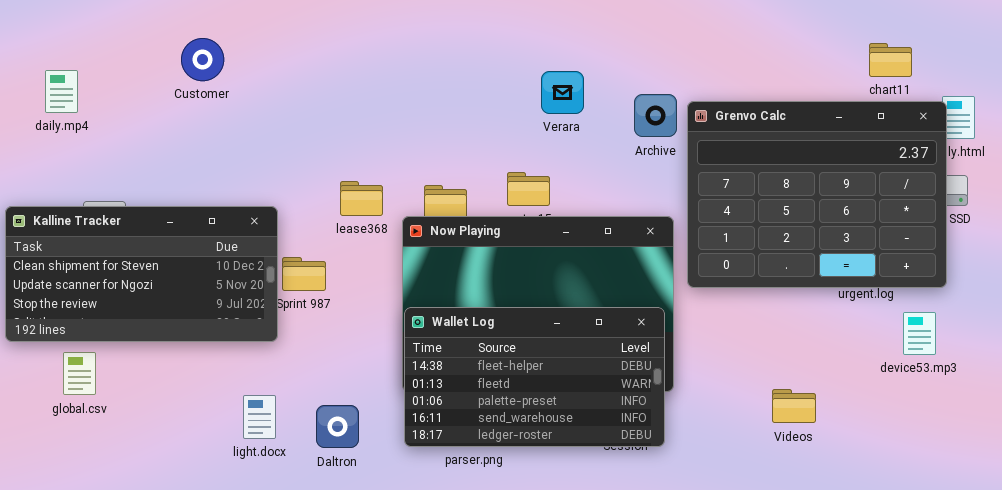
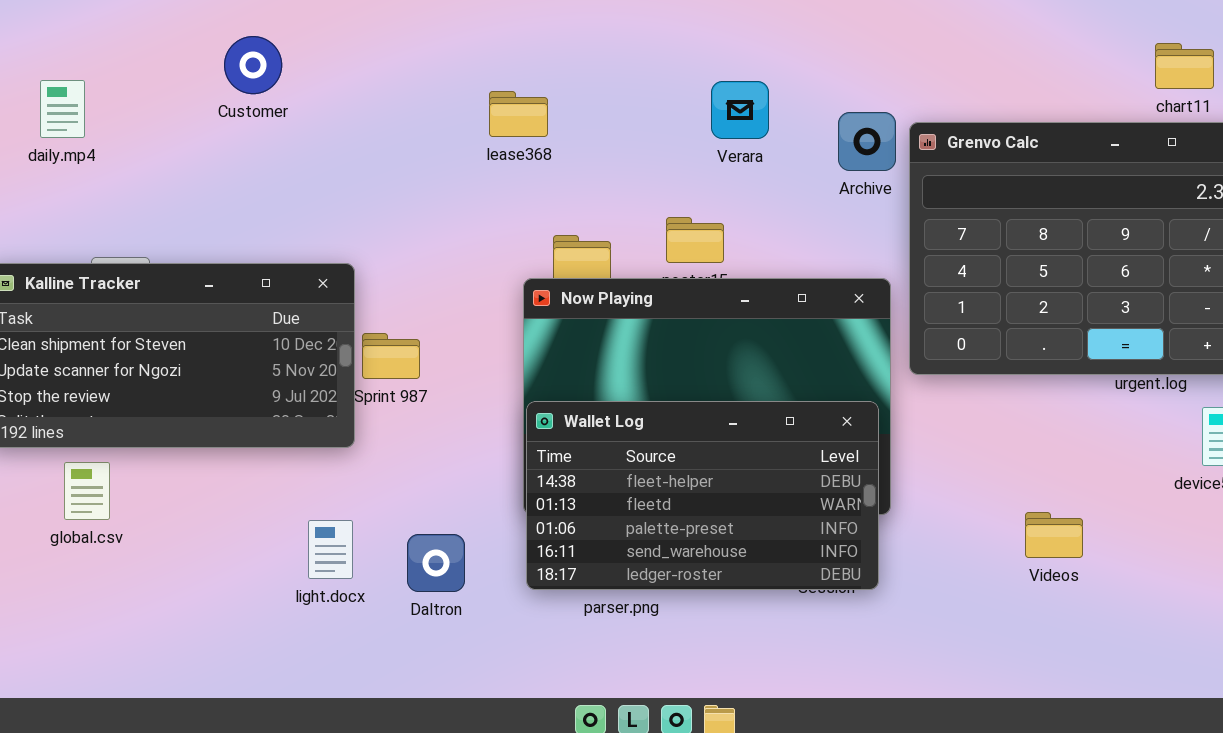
lease368: [340,181,383,216] -> [489,91,548,137], moved

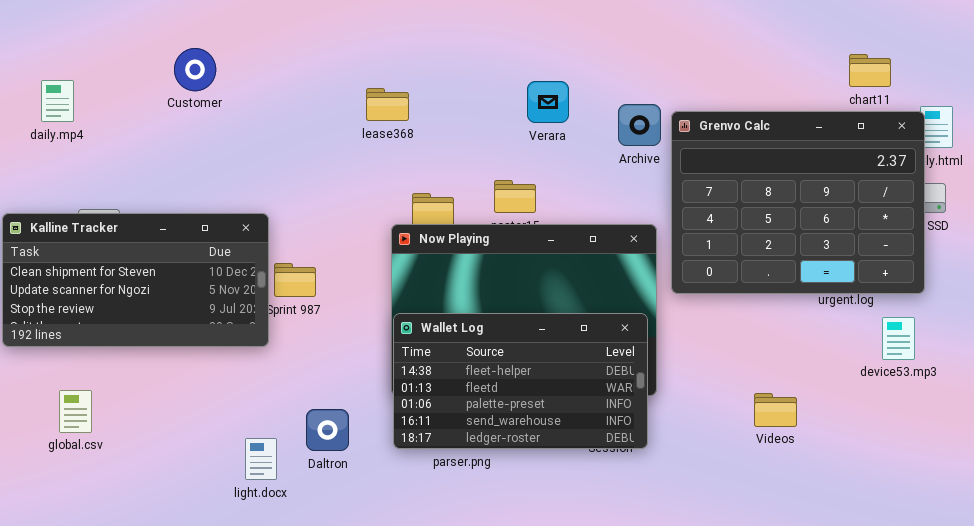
global.csv: [64,462,110,520] -> [59,390,92,433], moved
light.docx: [308,520,353,579] -> [245,438,277,480], moved

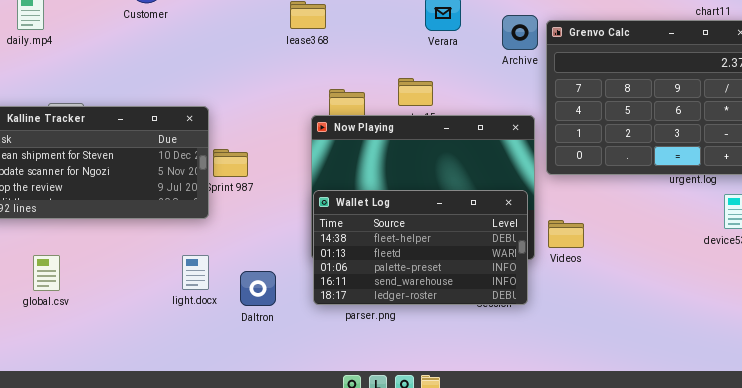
Videos: [754,393,797,427] -> [548,220,584,248], moved
light.docx: [245,438,277,480] -> [182,255,209,290], moved

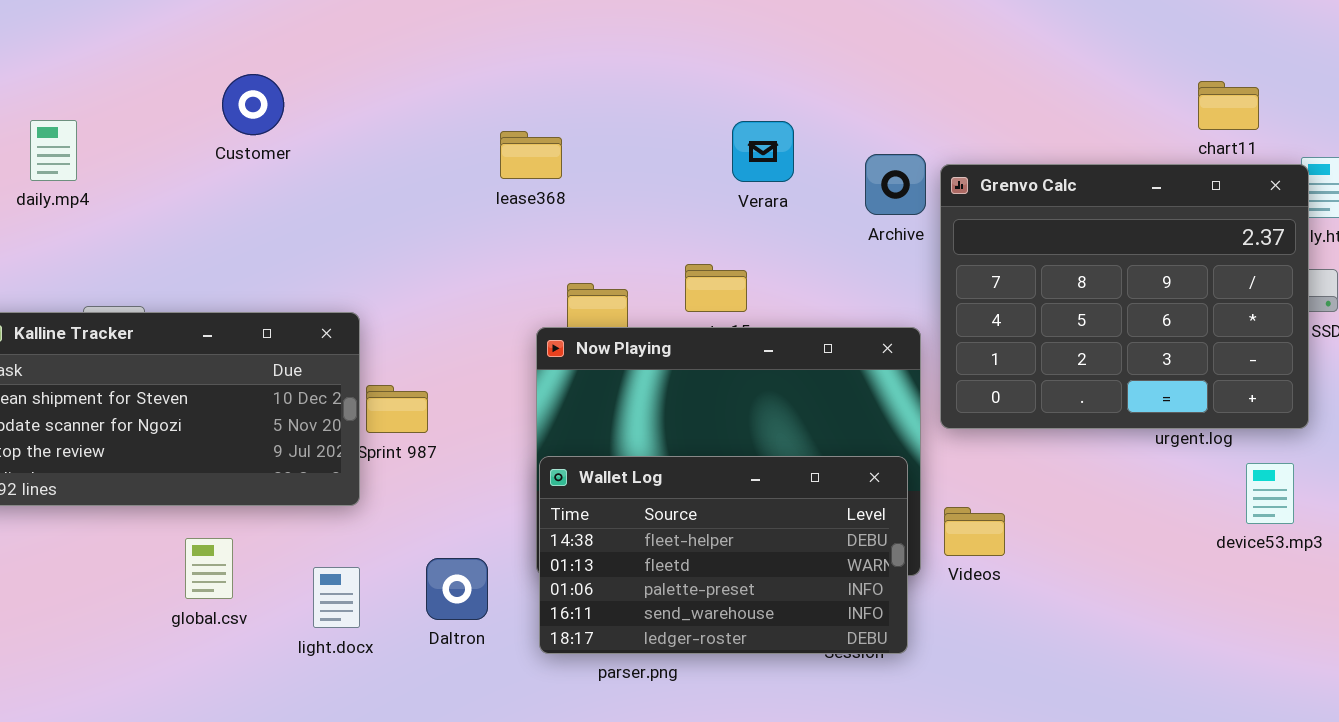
global.csv: [33,255,60,291] -> [185,538,233,599], moved
Daltron: [240,271,276,306] -> [426,558,488,620], moved

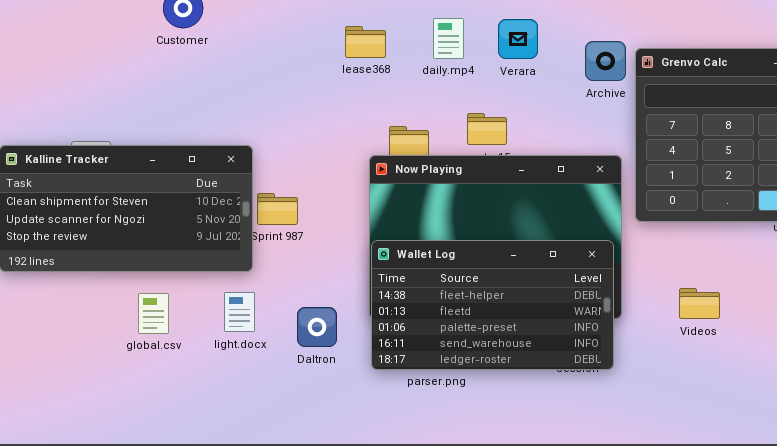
daily.mp4: [30,120,77,181] -> [433,18,464,59], moved
Videos: [944,507,1005,556] -> [679,288,720,319], moved
light.docx: [313,567,360,628] -> [224,292,255,332], moved

